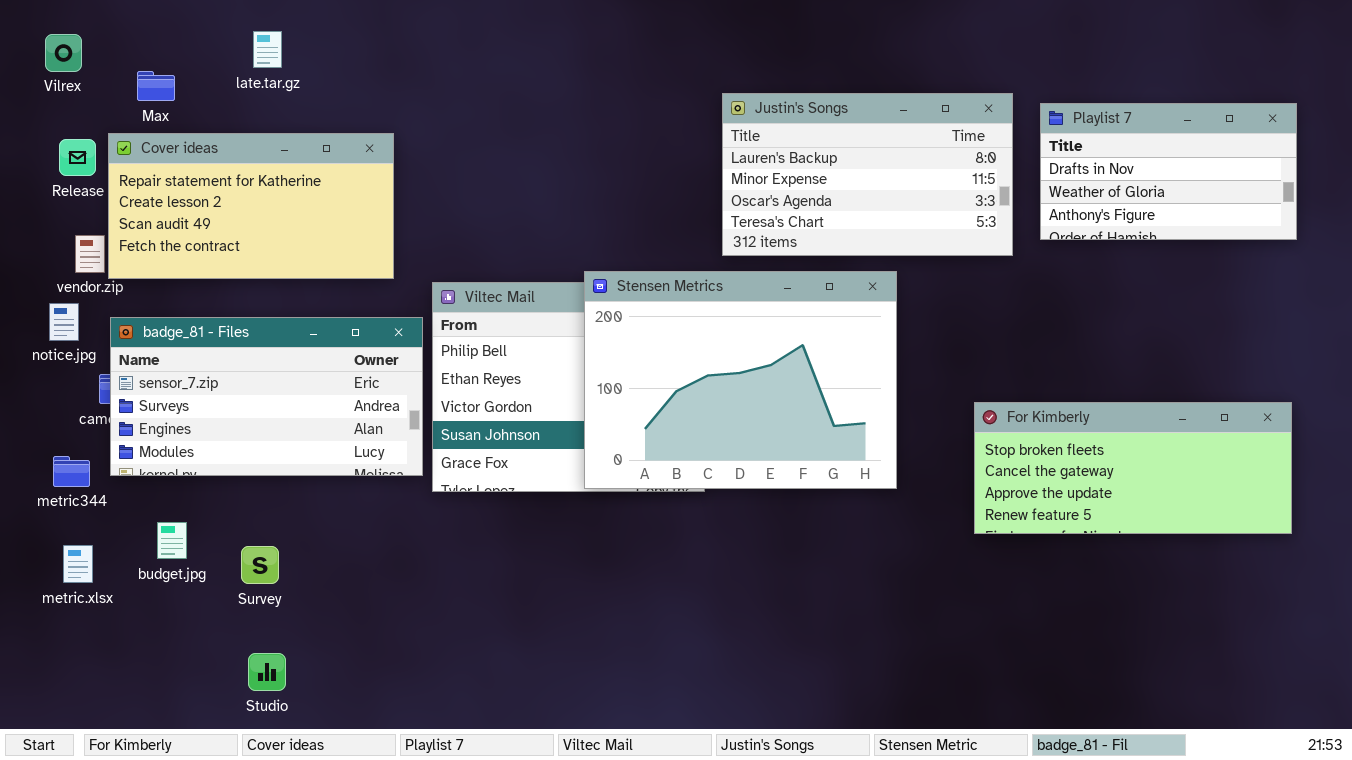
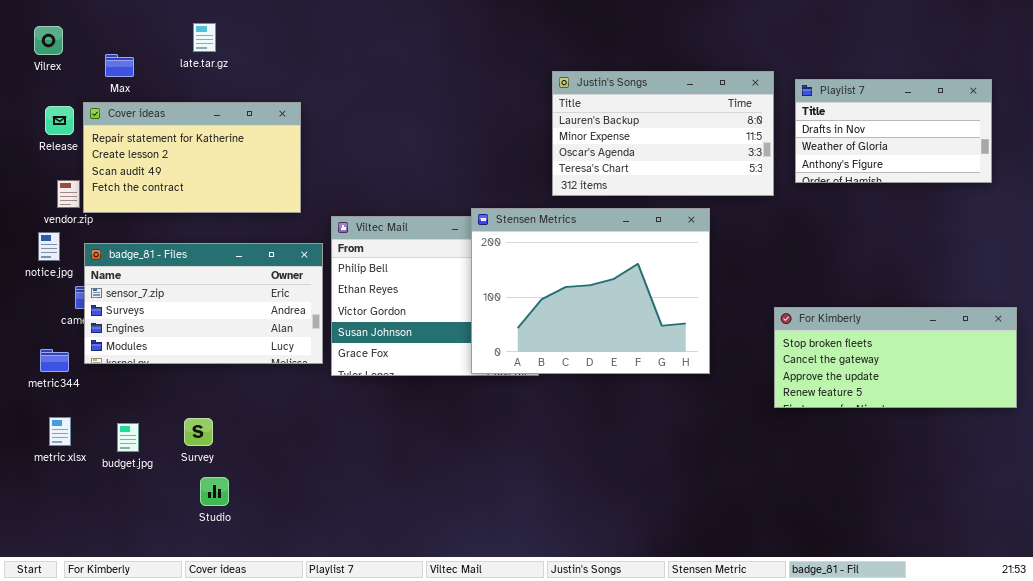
Stensen Metrics: [584,271,897,489] -> [471,208,710,374], moved
For Kimberly: [974,402,1292,534] -> [774,307,1017,408], moved
budget.jpg: [157,522,187,559] -> [117,423,139,452], moved
Studio: [248,653,286,691] -> [200,477,229,506], moved

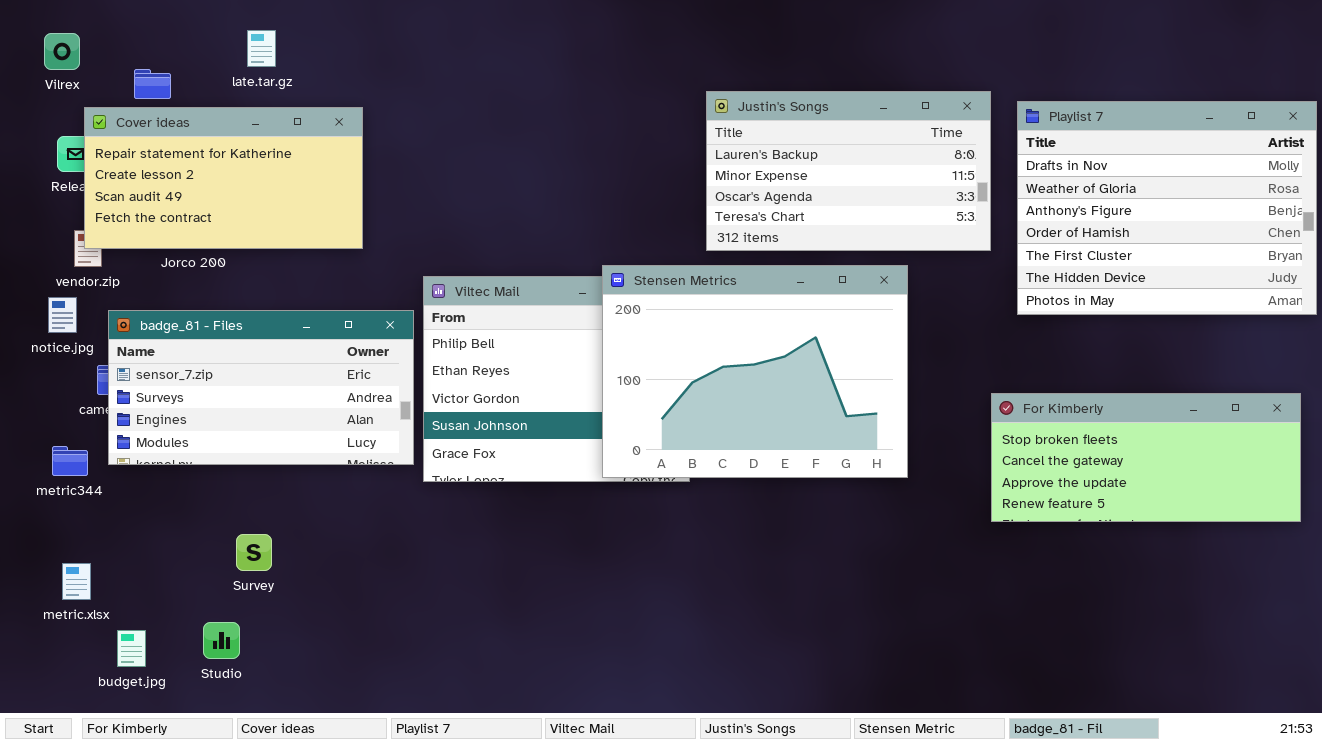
Playlist 7: [795,79,992,183] -> [1017,101,1317,315], resized
Cover ideas: [83,102,301,213] -> [84,107,363,249], moved
metric.xlsx: [49,417,71,446] -> [62,563,91,600], moved
budget.jpg: [117,423,139,452] -> [117,630,146,667], moved
Studio: [200,477,229,506] -> [203,622,240,659], moved

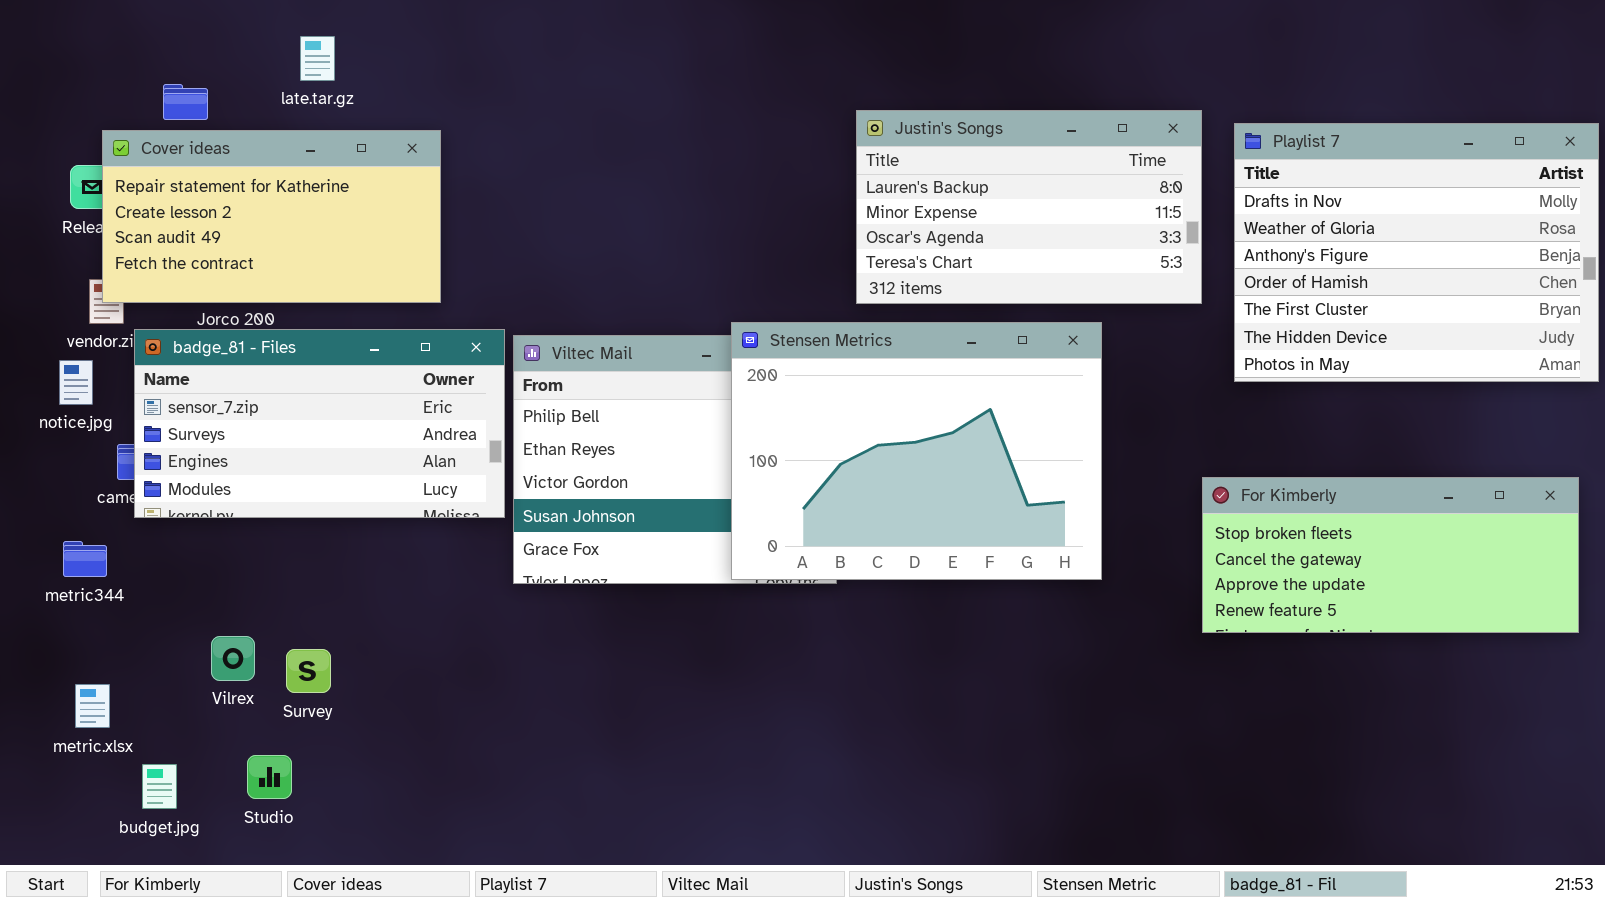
Vilrex: [44,33,80,70] -> [211,636,255,681], moved
badge_81 - Files: [108,310,414,465] -> [134,329,505,518], moved

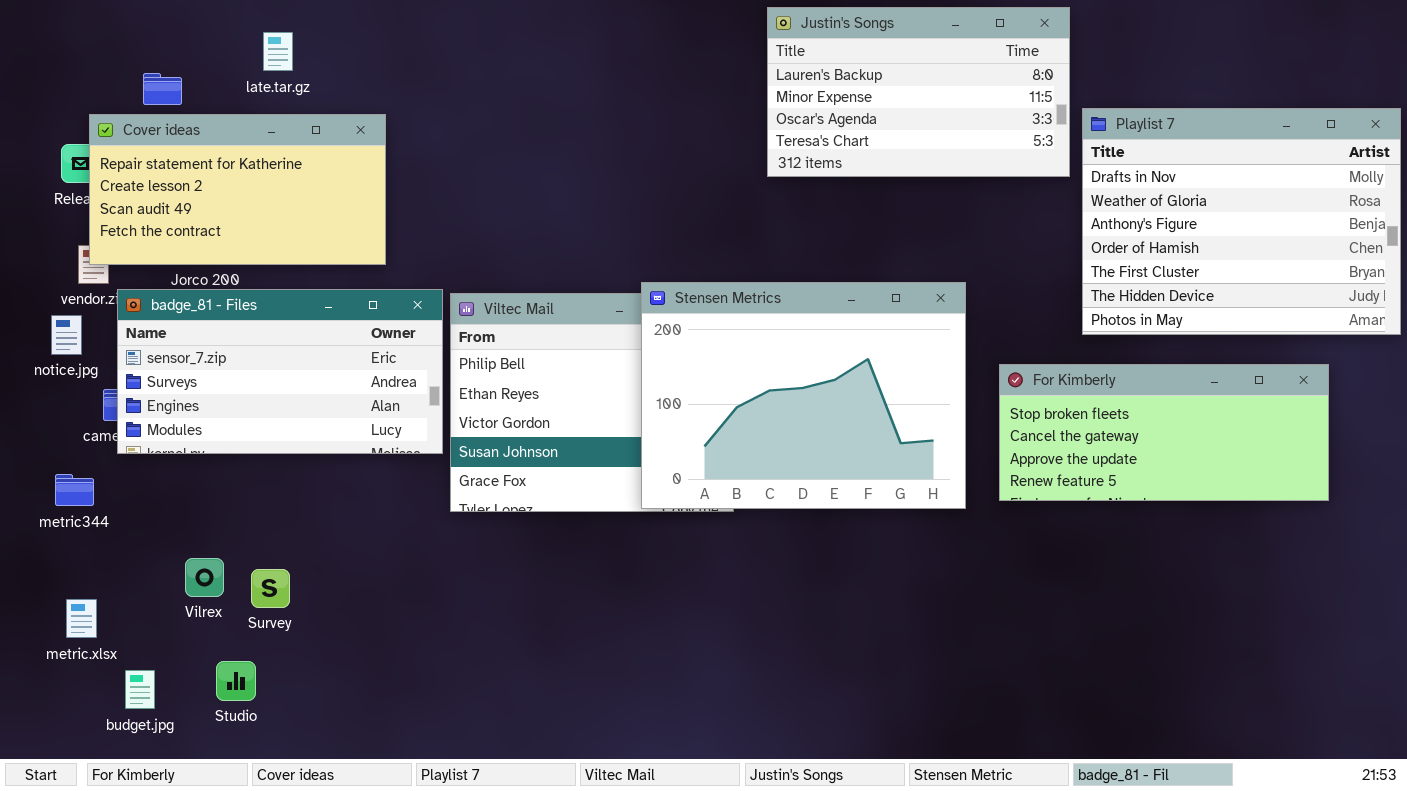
Justin's Songs: [856,110,1202,304] -> [767,7,1070,177], moved
For Kimberly: [1202,477,1579,633] -> [999,364,1329,501], moved

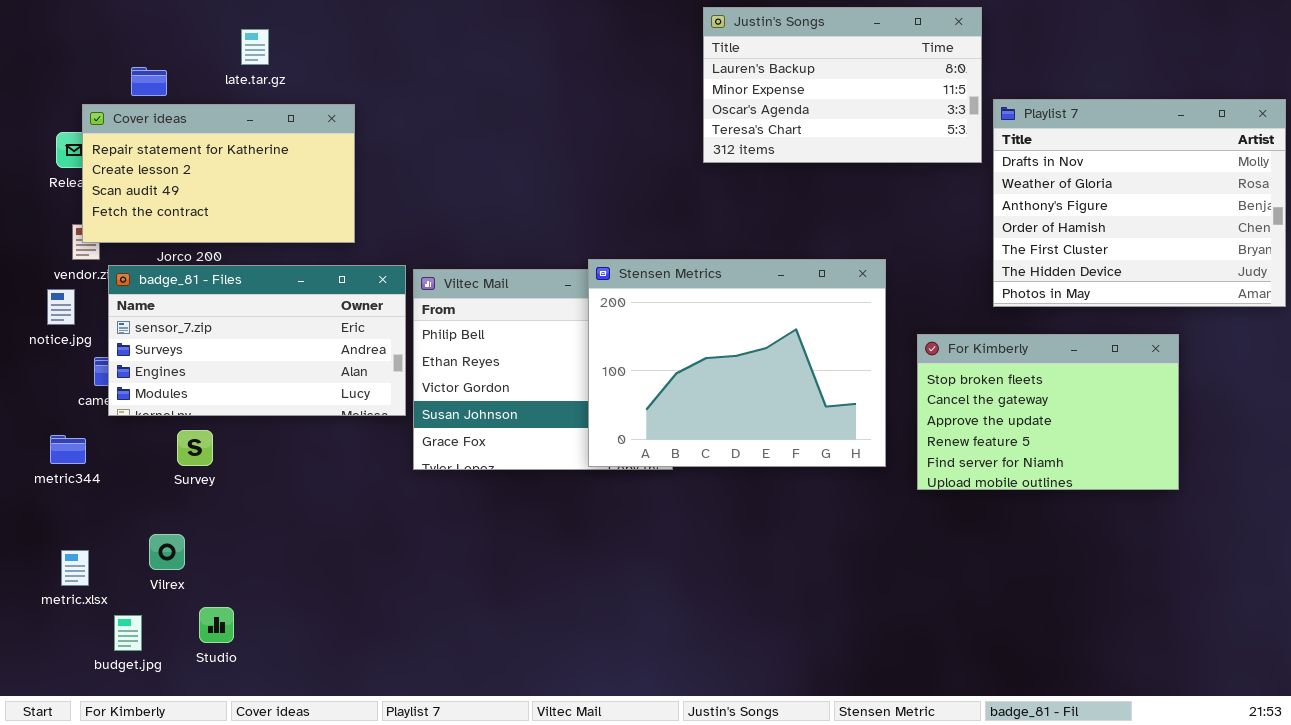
For Kimberly: [999,364,1329,501] -> [917,334,1179,490], resized
Vilrex: [185,558,224,597] -> [149,534,185,570], moved
Survey: [251,569,290,608] -> [177,430,213,466], moved

